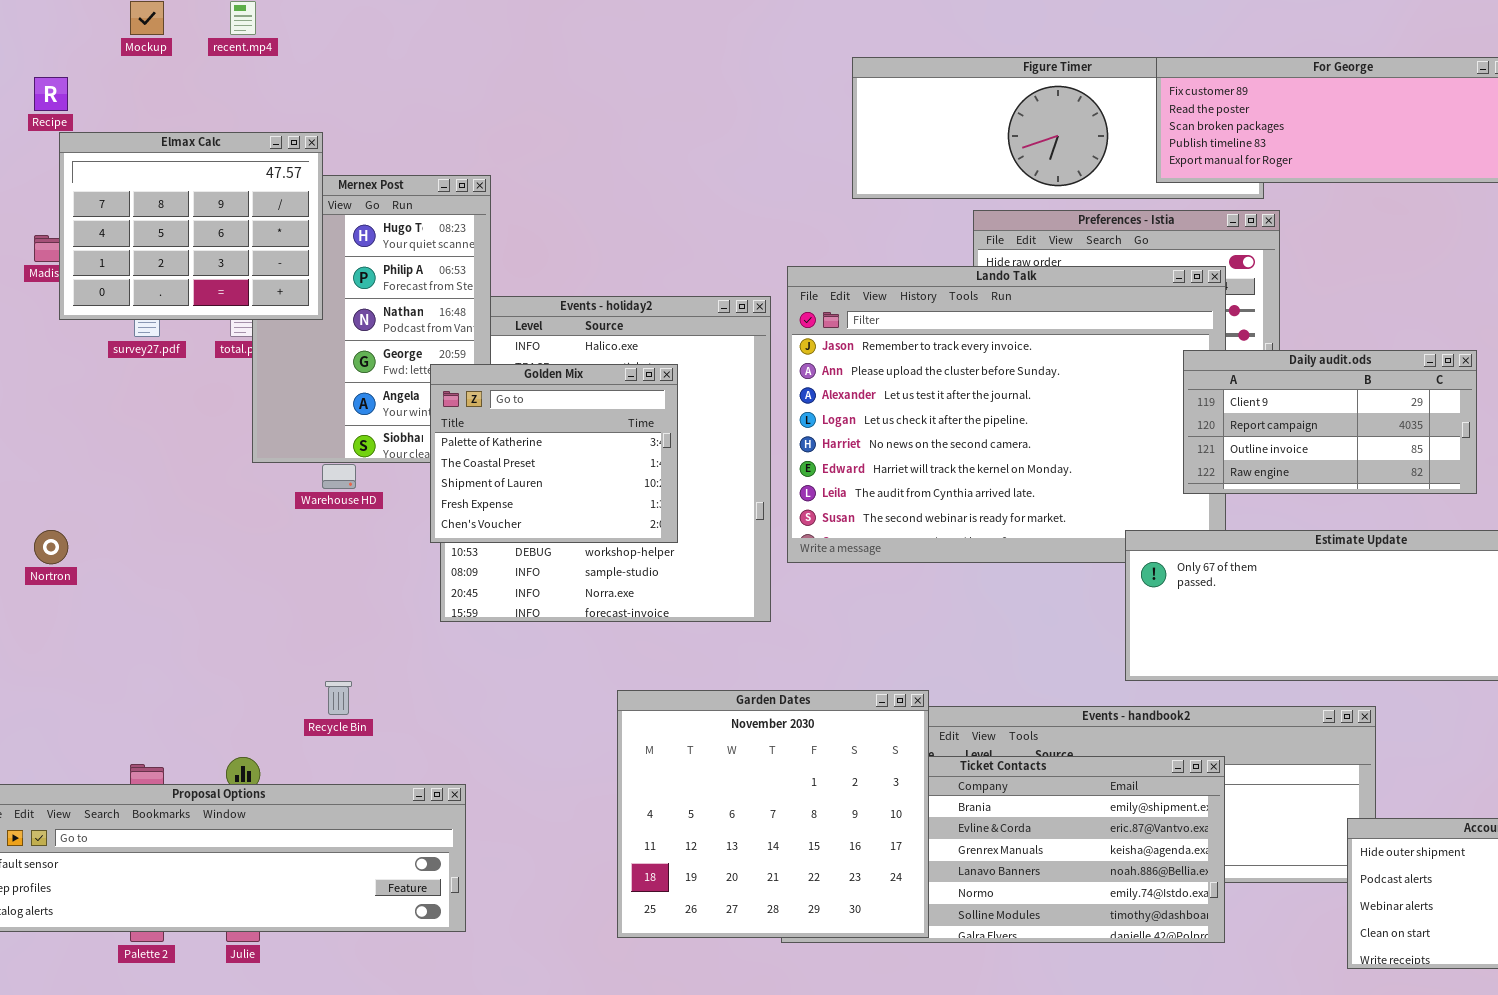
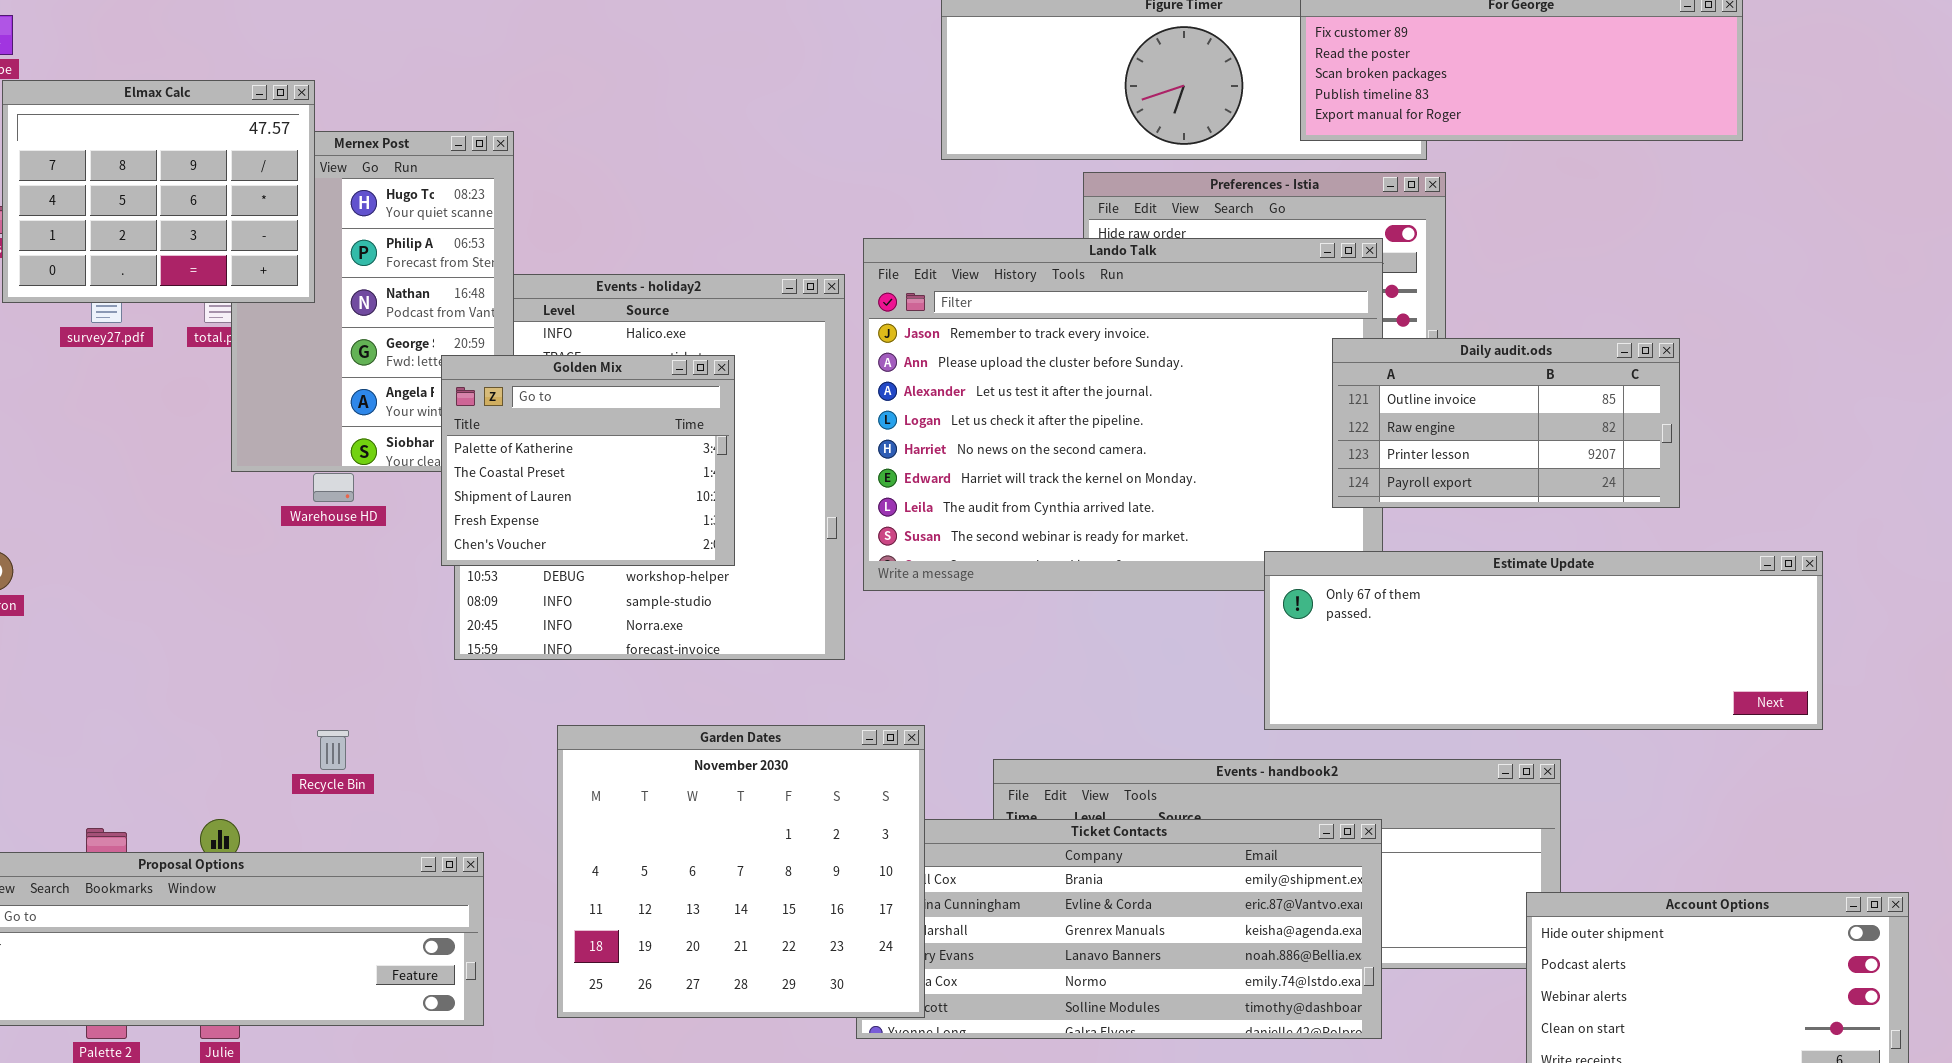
Daily audit.ods: [1183,350,1477,494] -> [1332,338,1680,508], scrolled down 2 rows
Garden Dates: [617,690,929,938] -> [557,725,925,1018], moved

